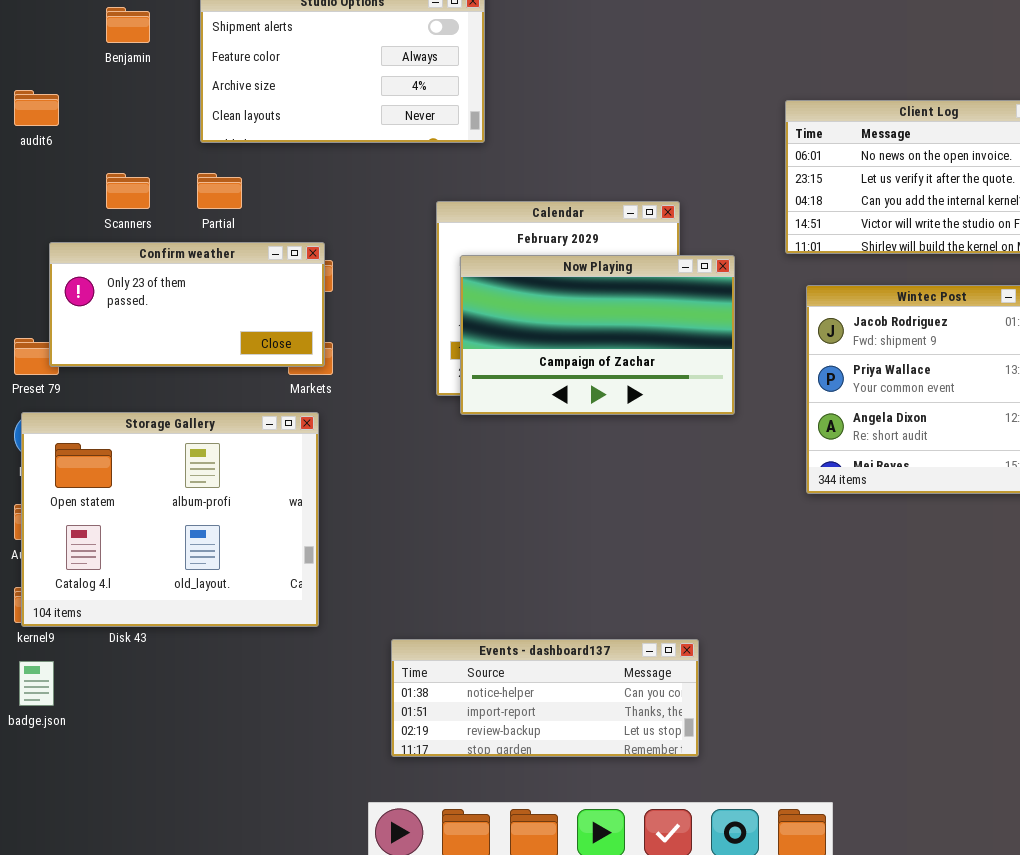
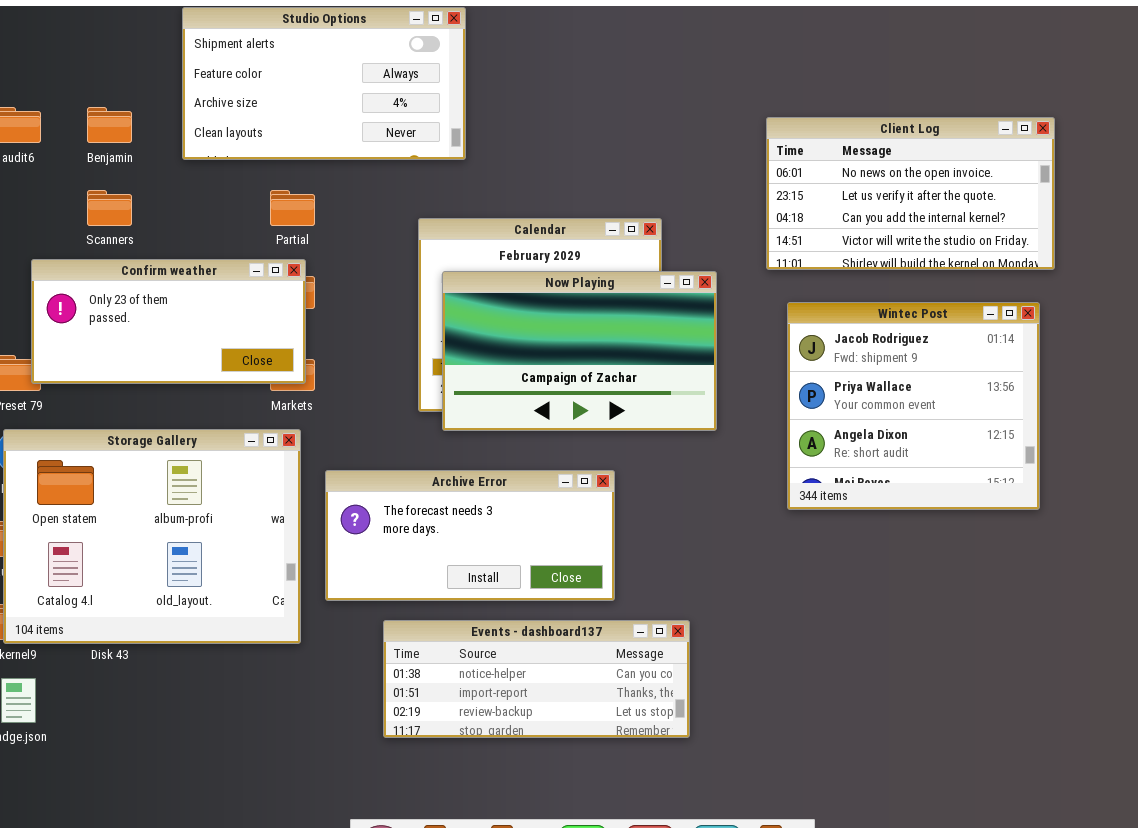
Benjamin: [106,7,150,43] -> [87,107,132,143], moved
Partial: [197,173,242,209] -> [270,190,315,226], moved
Archive Error: none -> [325,470,615,601], opened
Events - dashboard137: [391,639,699,757] -> [383,620,690,738], moved

